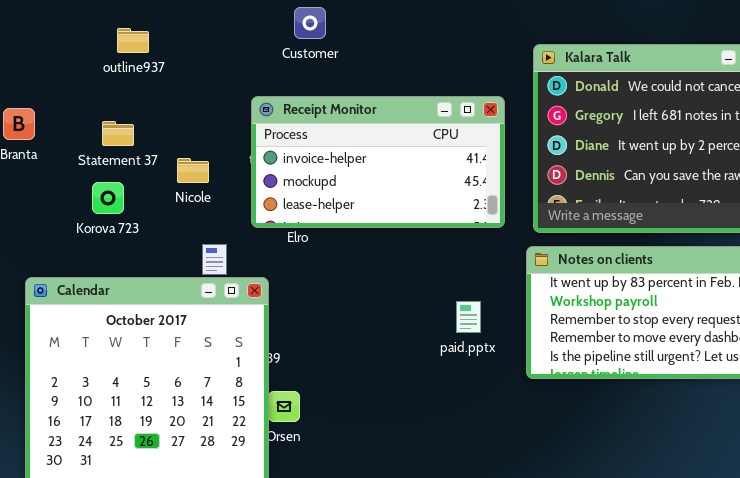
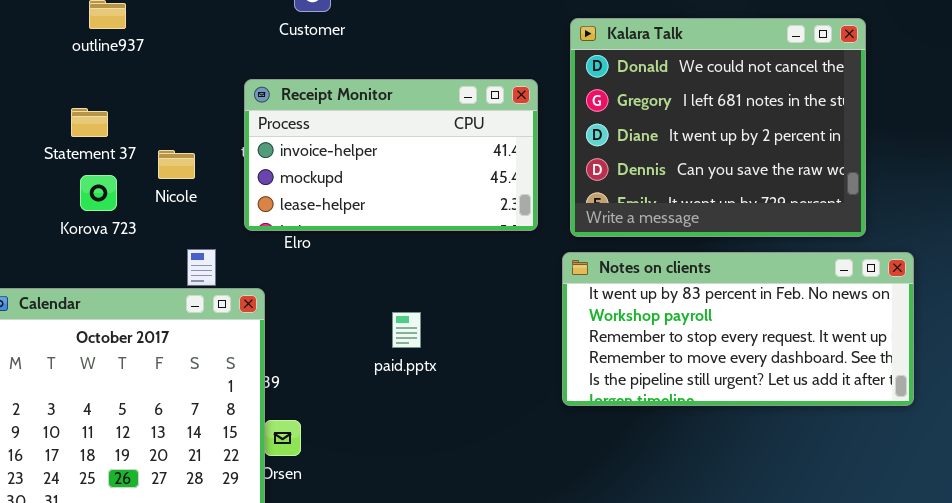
Korova 723: [92,182,124,214] -> [80,175,117,211], moved
paid.pptx: [456,301,481,333] -> [392,312,421,348], moved

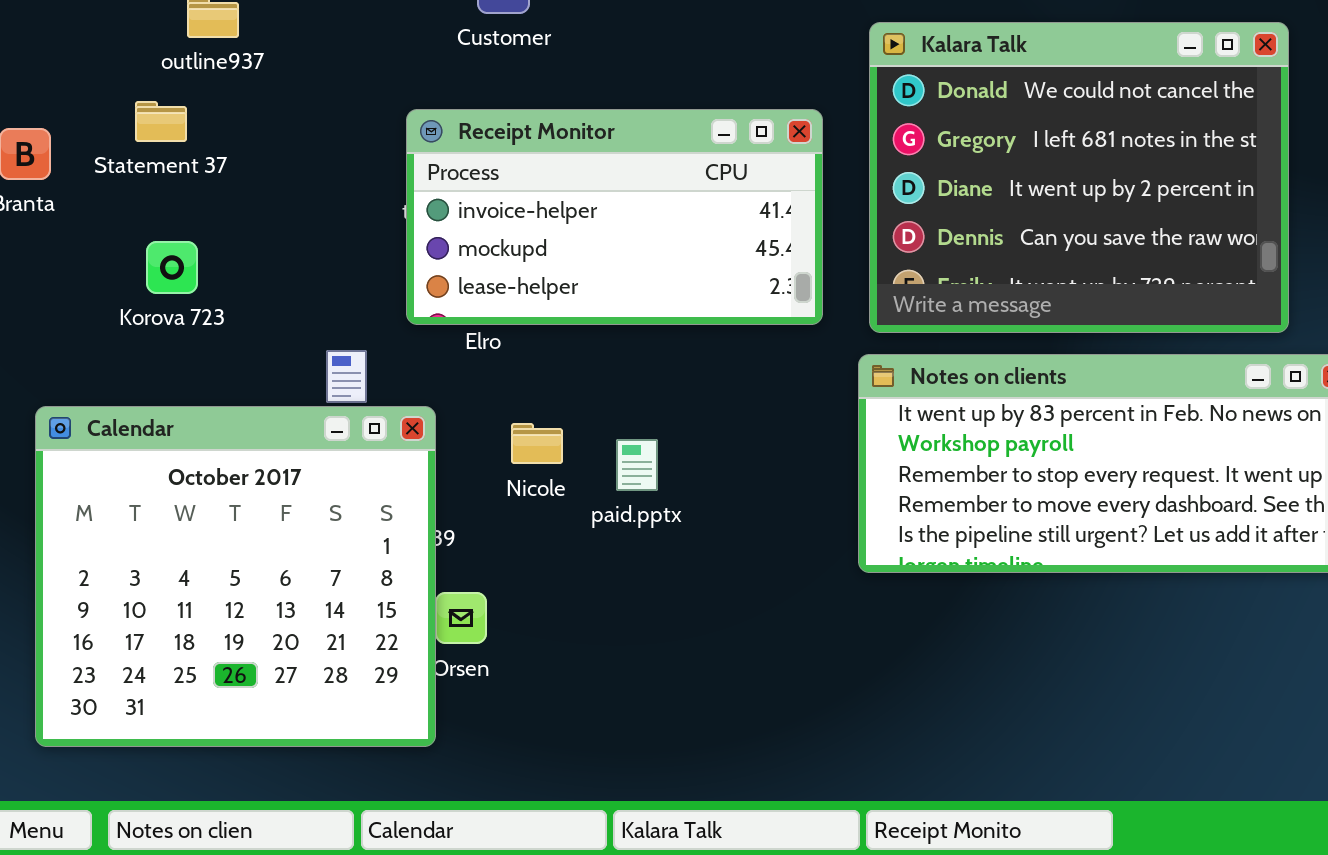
Statement 37: [71,108,108,137] -> [135,101,187,142], moved
Nicole: [158,150,195,179] -> [511,423,563,464], moved
Korova 723: [80,175,117,211] -> [146,241,198,294], moved

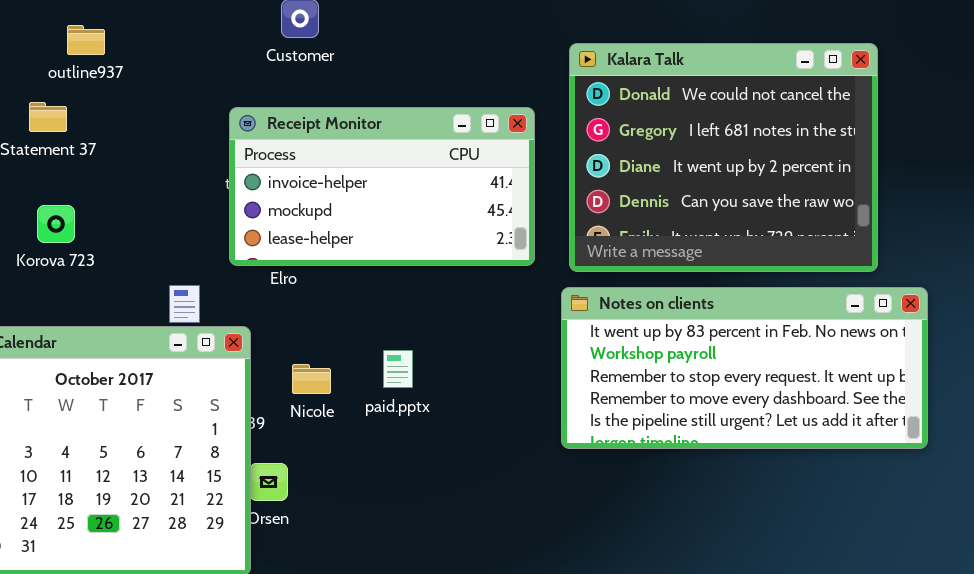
Nicole: [511,423,563,464] -> [292,364,331,394], moved

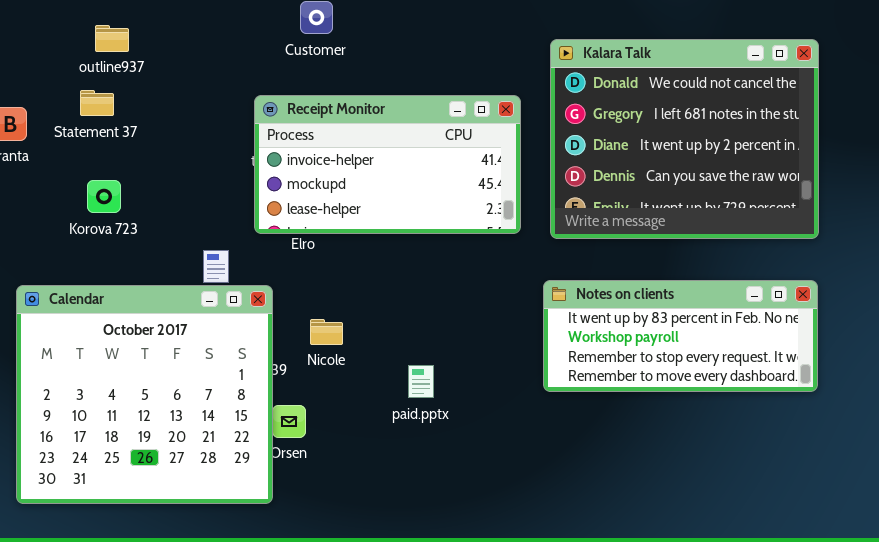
outline937: [67,25,105,55] -> [95,25,129,52], moved
Notes on clients: [561,287,928,449] -> [543,280,818,392], resized
paid.pptx: [383,350,413,388] -> [408,365,434,398], moved

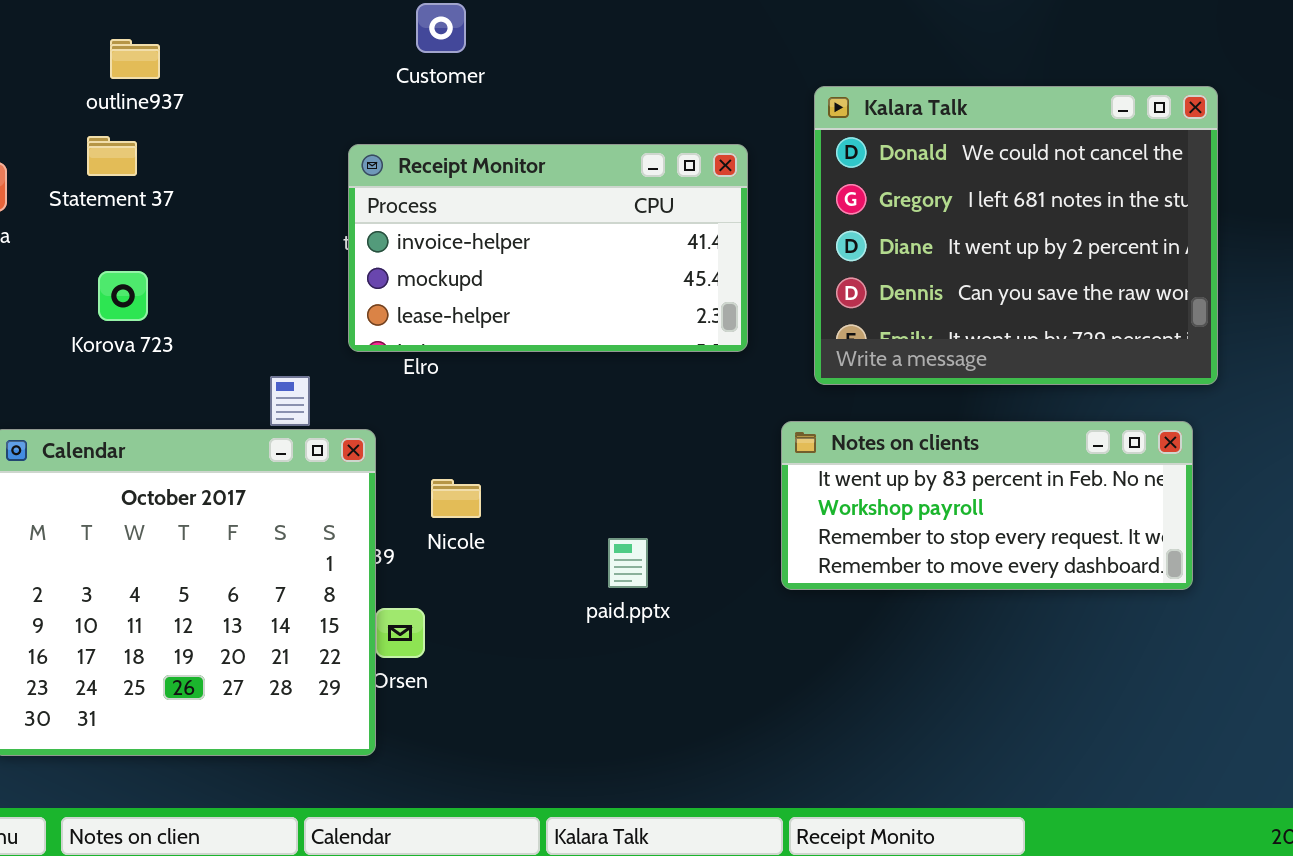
Kalara Talk: [550,39,819,239] -> [814,86,1218,385], moved
paid.pptx: [408,365,434,398] -> [608,538,648,588], moved

